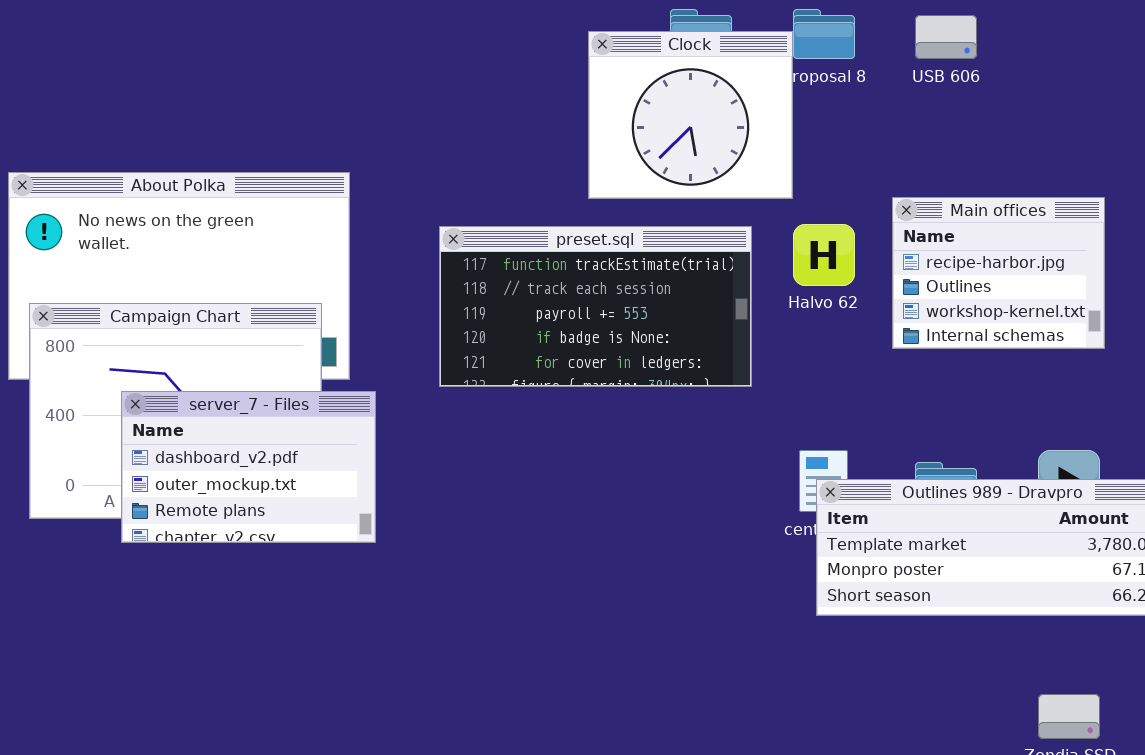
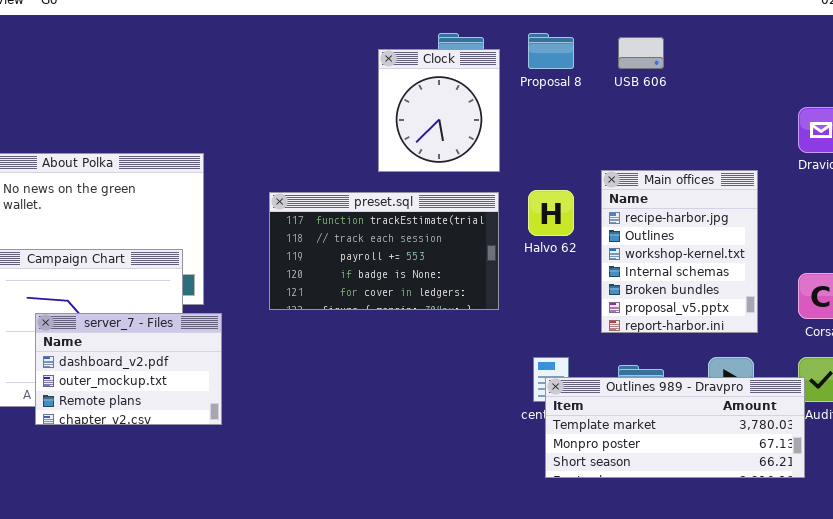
Clock: [588,31,793,199] -> [378,49,500,172], resized
Main offices: [892,197,1105,349] -> [601,170,758,333], resized

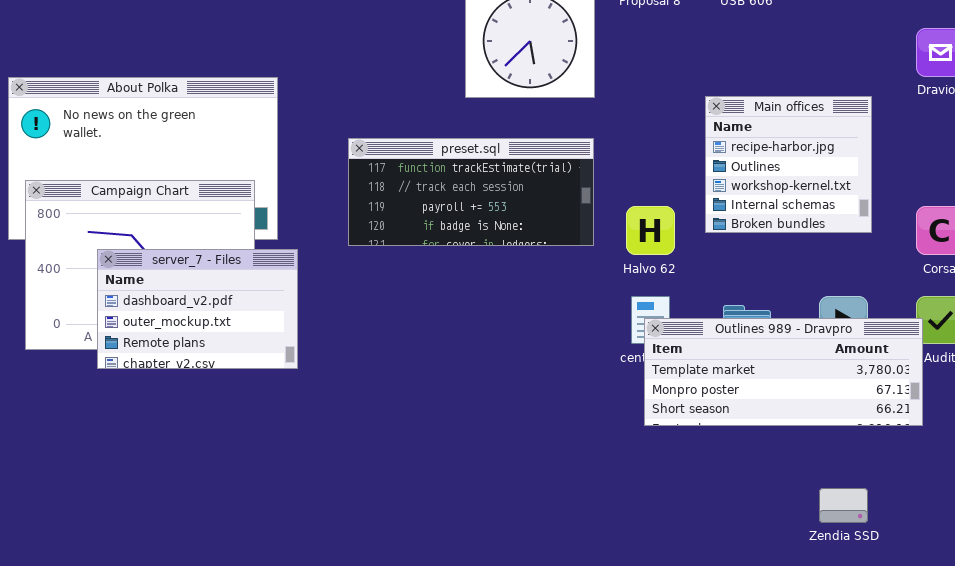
Main offices: [601,170,758,333] -> [705,96,872,233], resized
Halvo 62: [528,190,574,236] -> [626,206,675,255], moved
preset.sql: [269,192,499,310] -> [348,138,594,246], resized

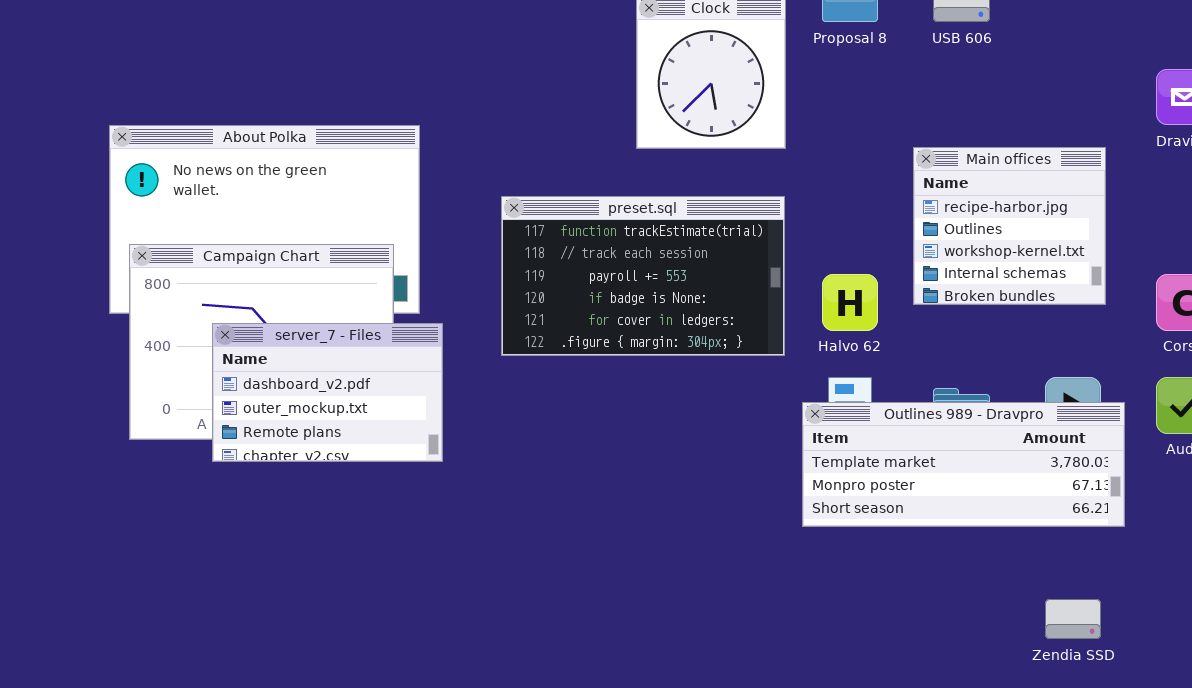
preset.sql: [348,138,594,246] -> [501,196,785,356], resized
Outlines 989 - Dravpro: [644,318,923,426] -> [802,402,1125,527], moved

